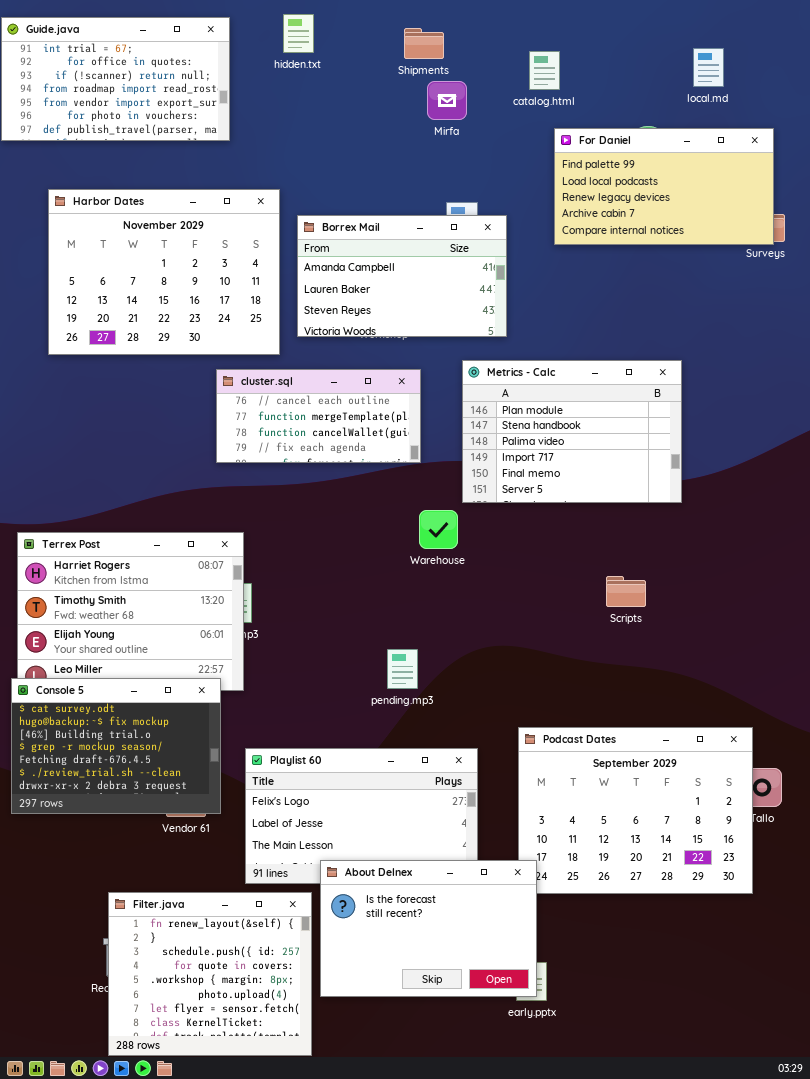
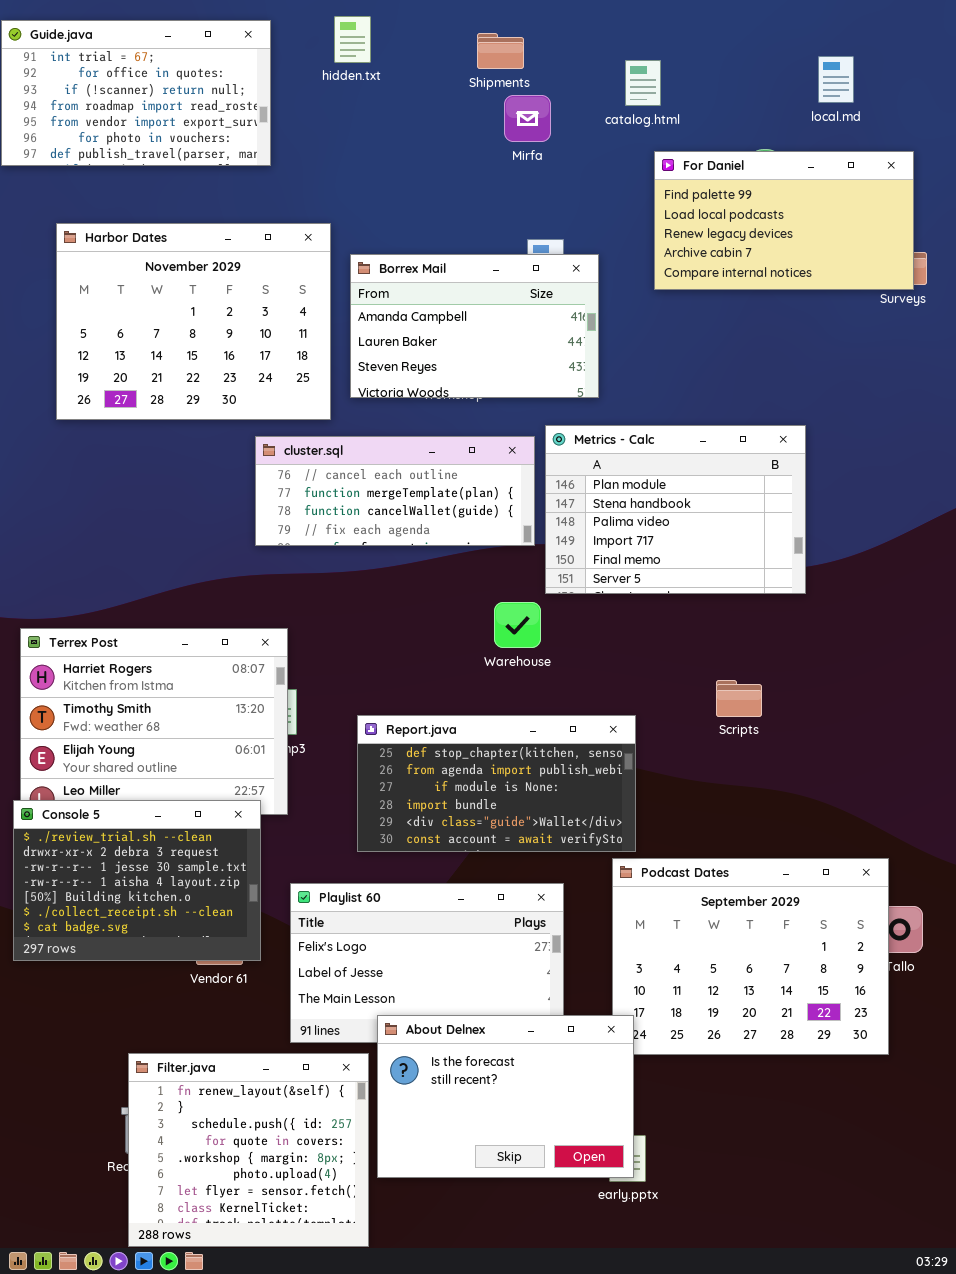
cluster.sql: [216,369,421,463] -> [255,436,535,546], resized
Report.java: none -> [357,715,636,852], opened
Console 5: [11,678,221,814] -> [13,800,261,961], scrolled down 5 rows

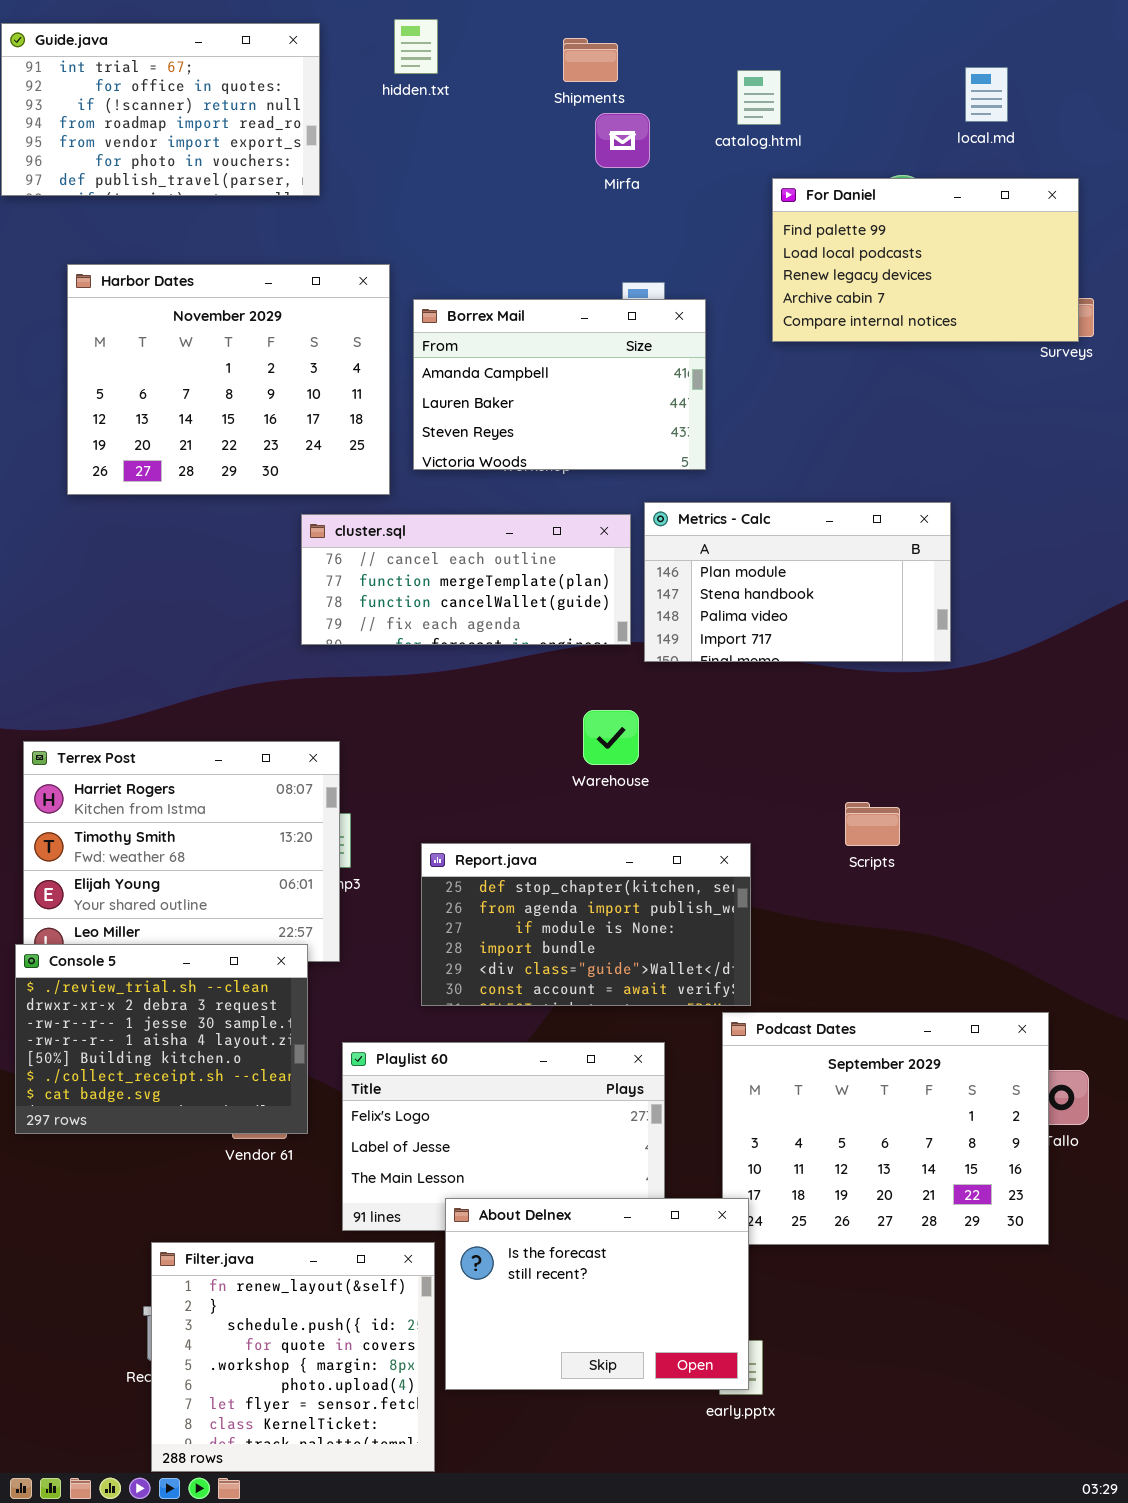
Metrics - Calc: [545,425,806,594] -> [644,502,951,662], resized

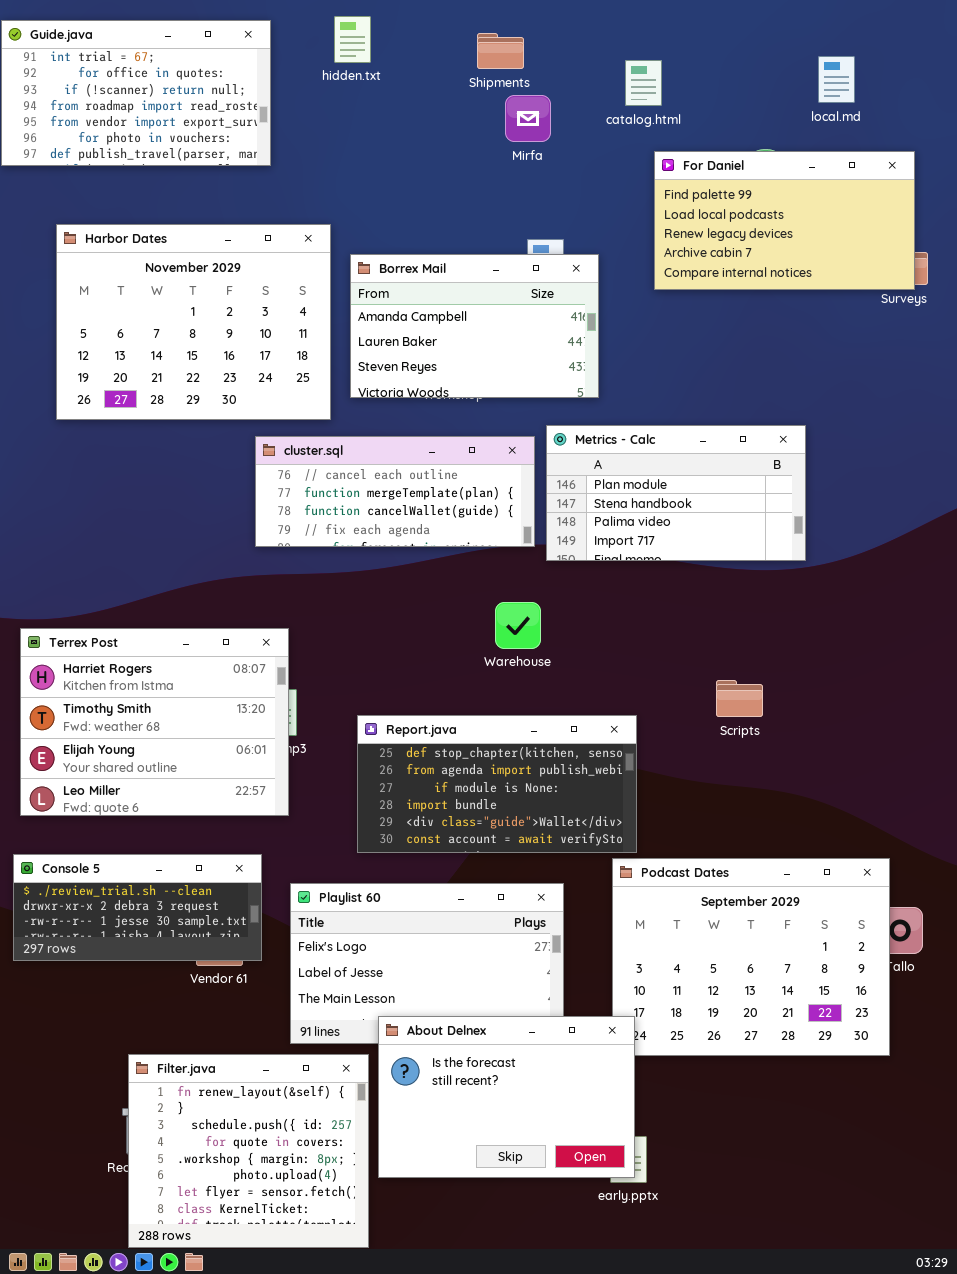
Console 5: [15,944,308,1134] -> [13,854,262,961], resized

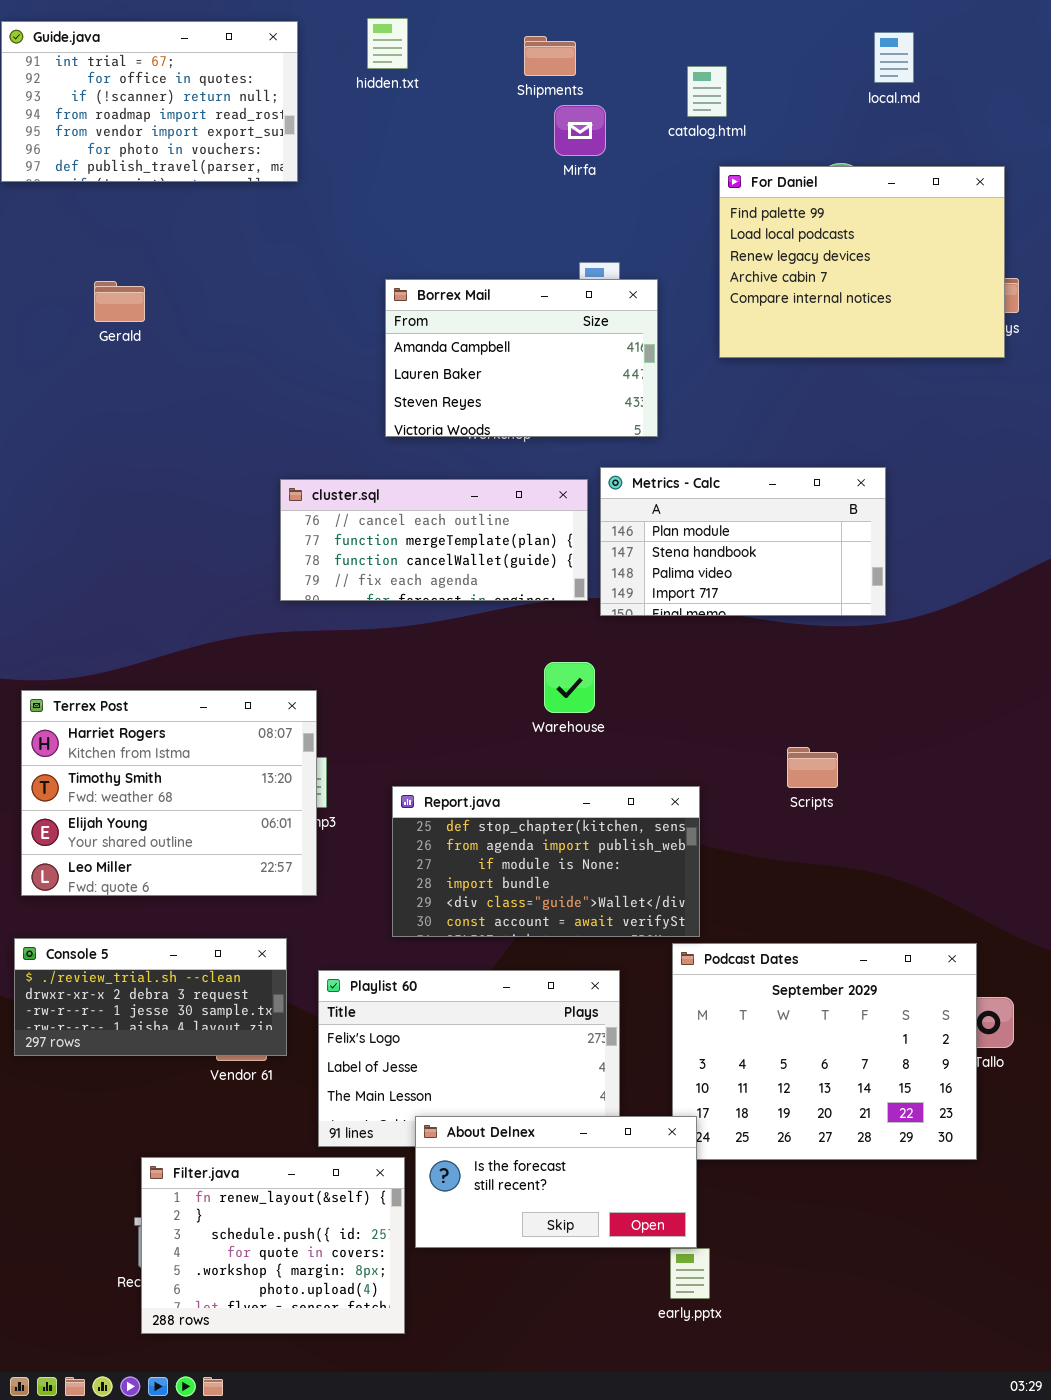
local.md: [818,56,855,103] -> [874,32,914,83], moved
For Daniel: [654,151,915,290] -> [719,166,1005,358], resized
Harbor Dates: [56,224,331,420] -> none, closed
About Delnex: [378,1016,635,1178] -> [415,1116,697,1248], resized
Filter.java: [128,1054,369,1248] -> [141,1157,405,1334], resized

